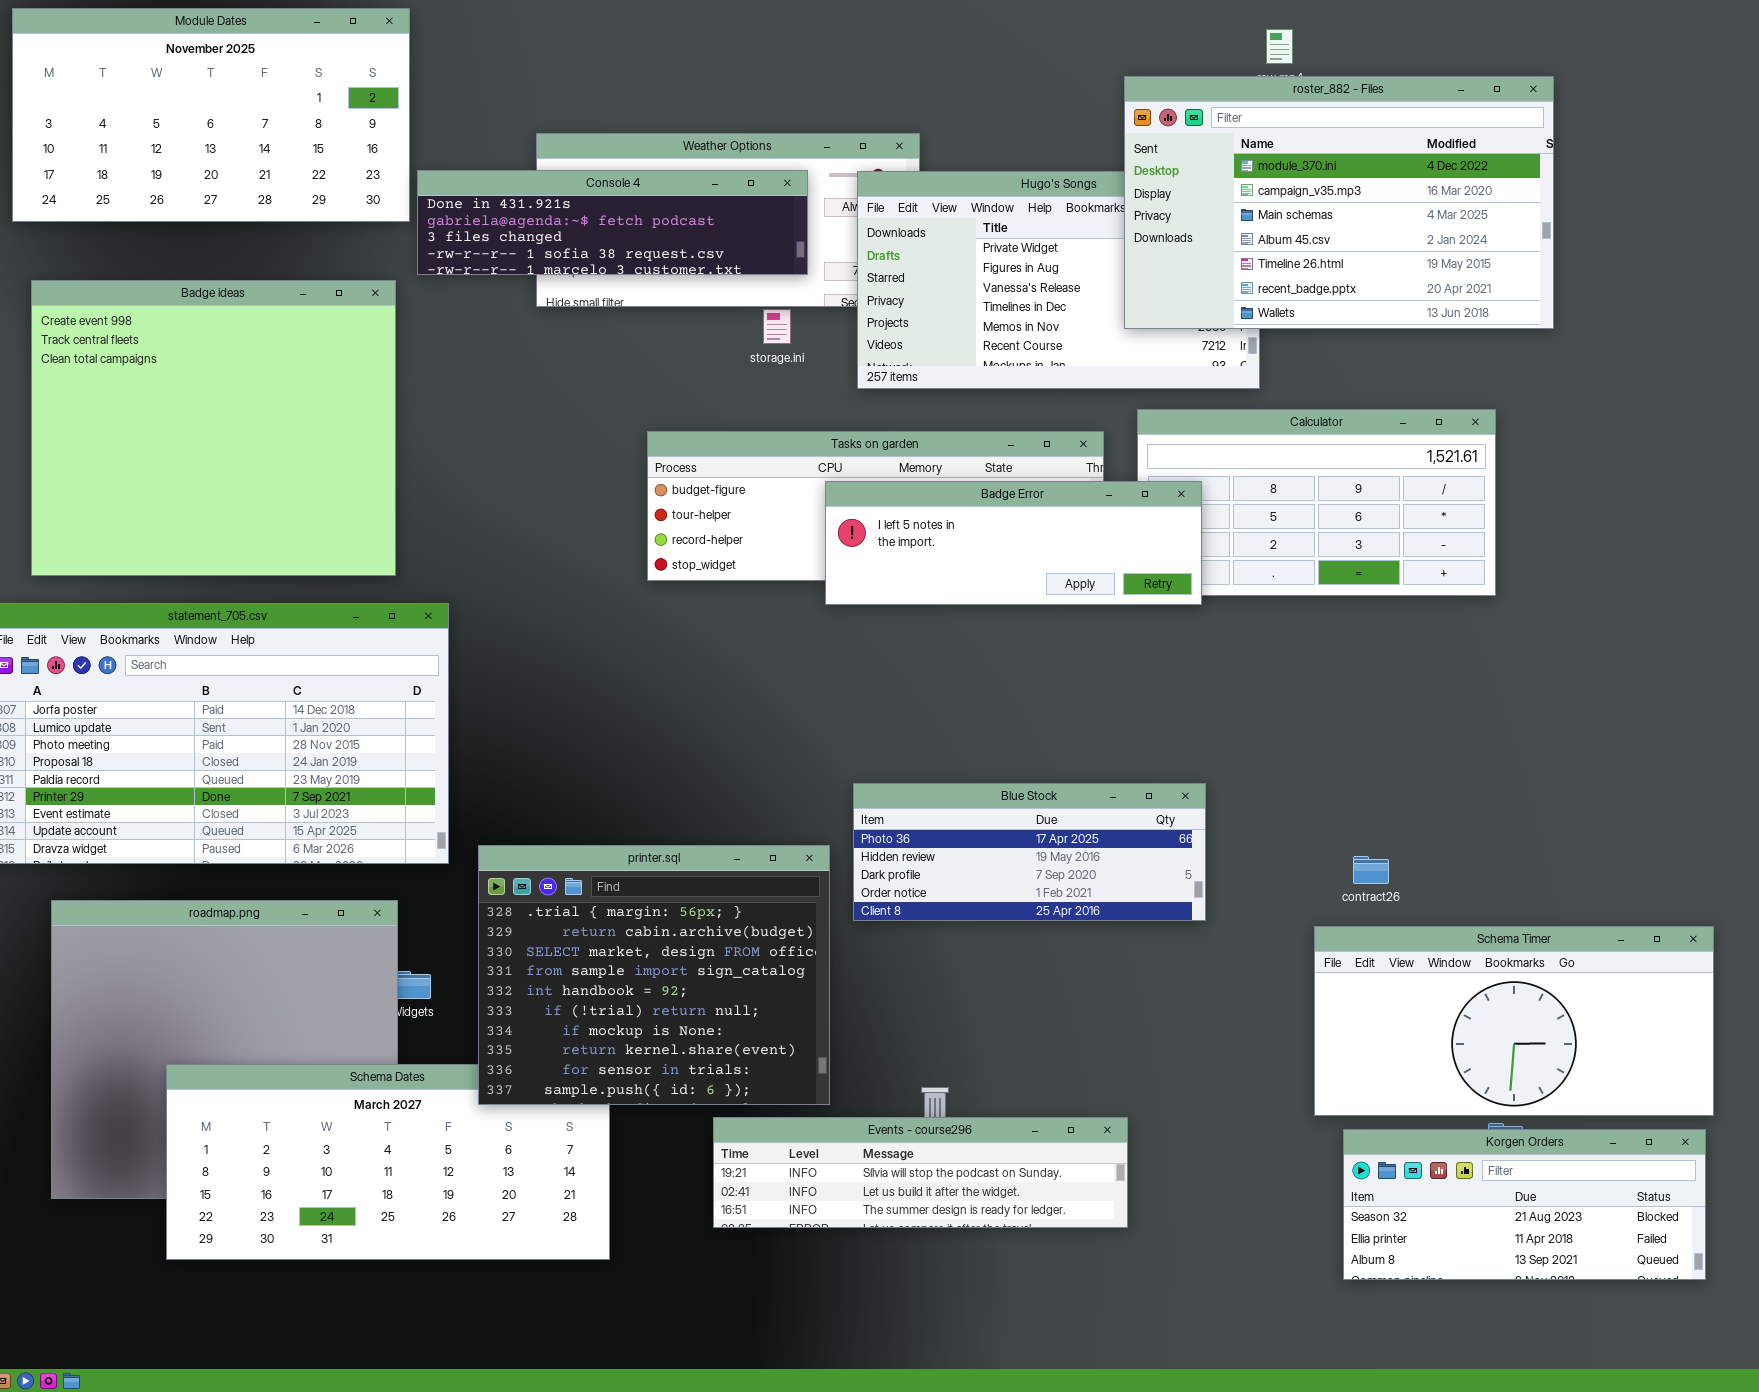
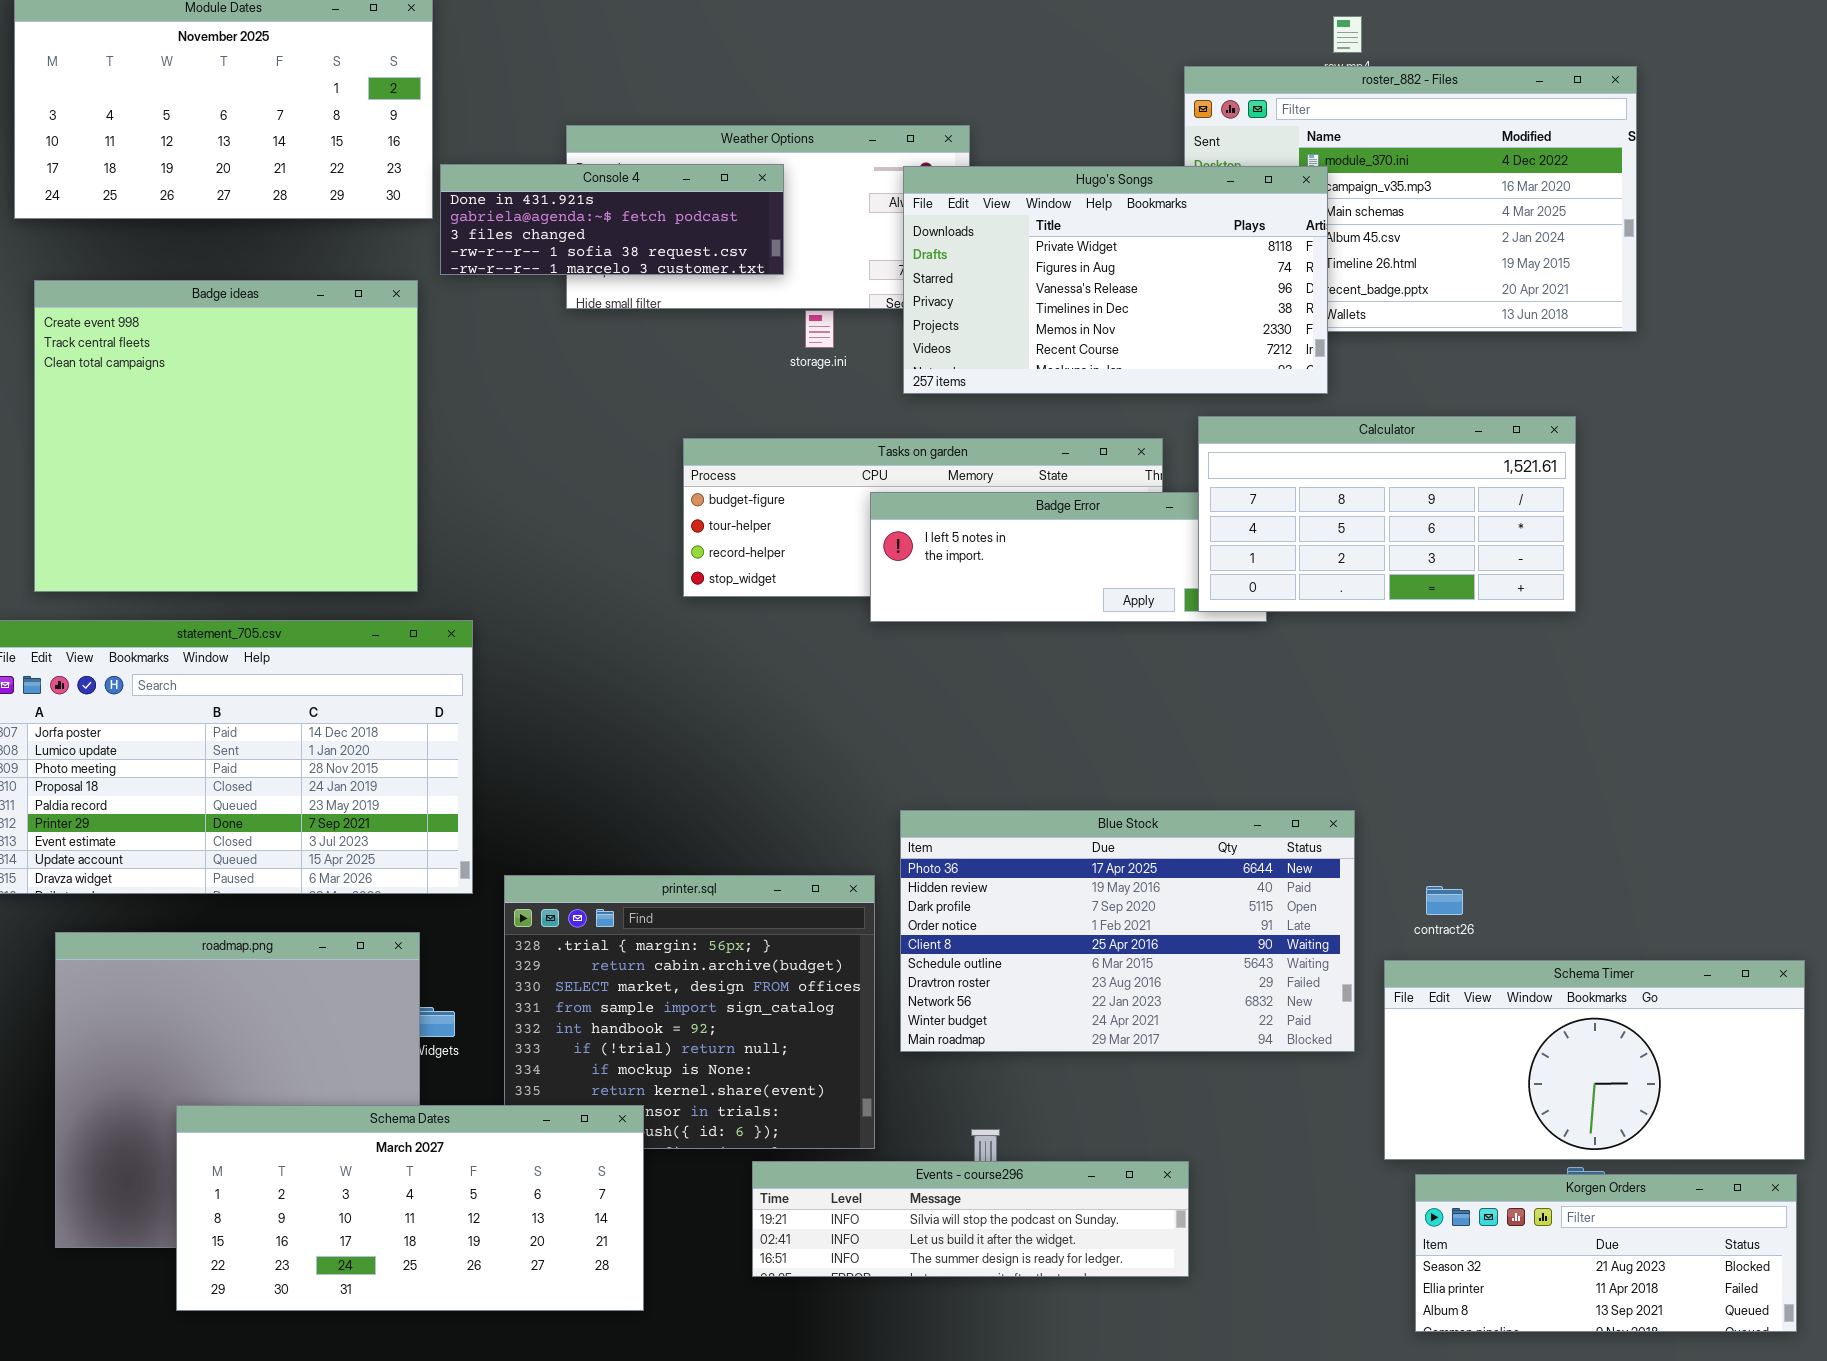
Console 4: [417,170,808,275] -> [440,164,784,275], resized
Hugo's Songs: [857,171,1260,389] -> [903,166,1328,394], raised
Calculator: [1137,409,1496,596] -> [1198,416,1576,612], raised
Blue Stock: [853,783,1206,921] -> [900,810,1355,1052], resized
Schema Dates: [166,1064,610,1260] -> [176,1105,644,1311], raised

